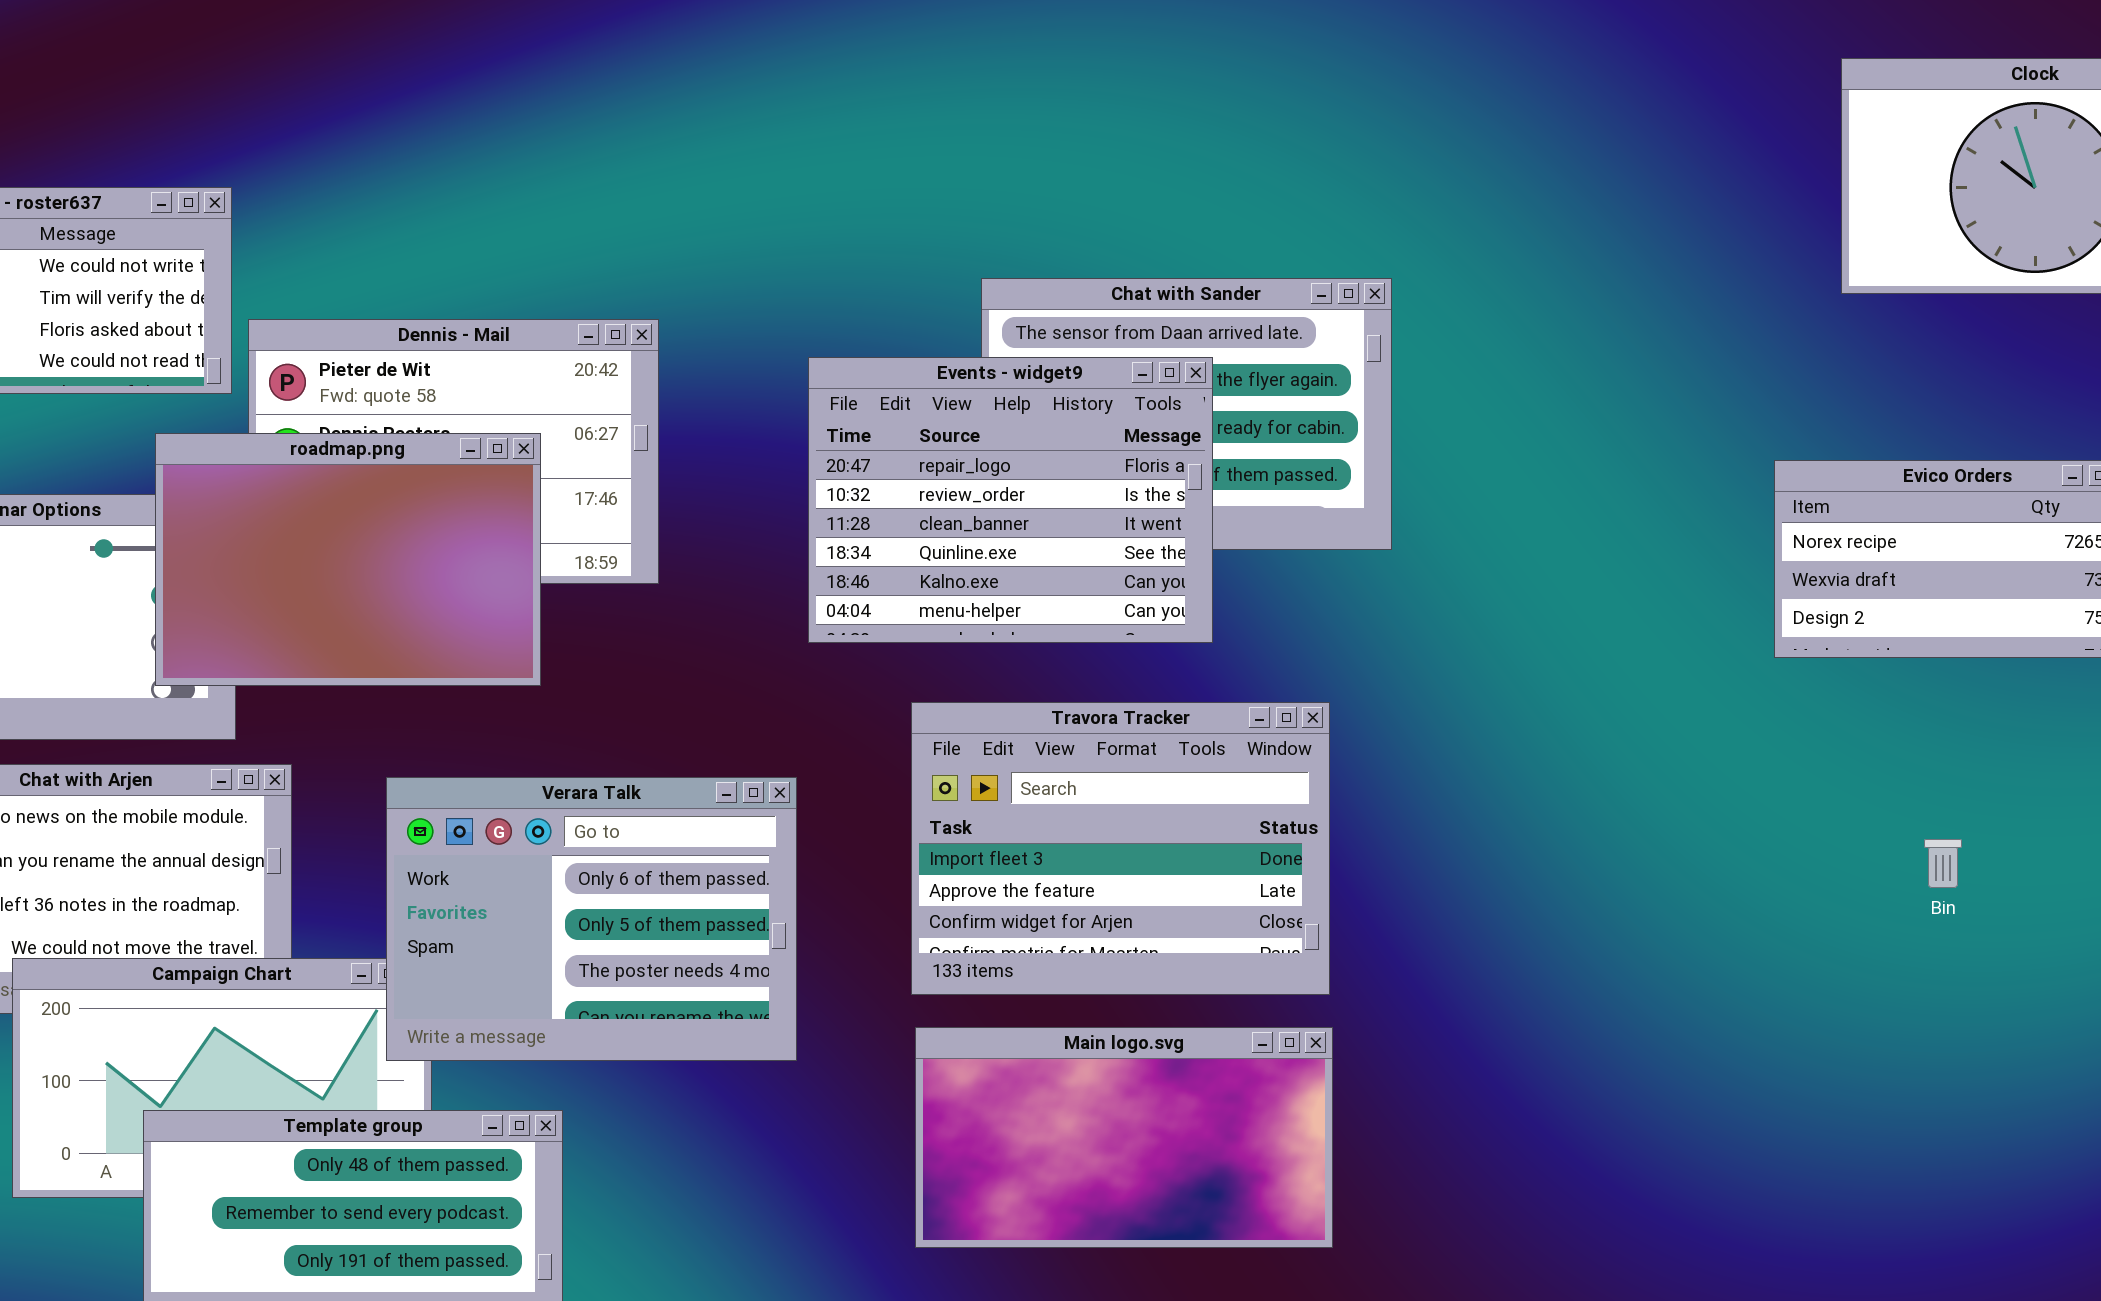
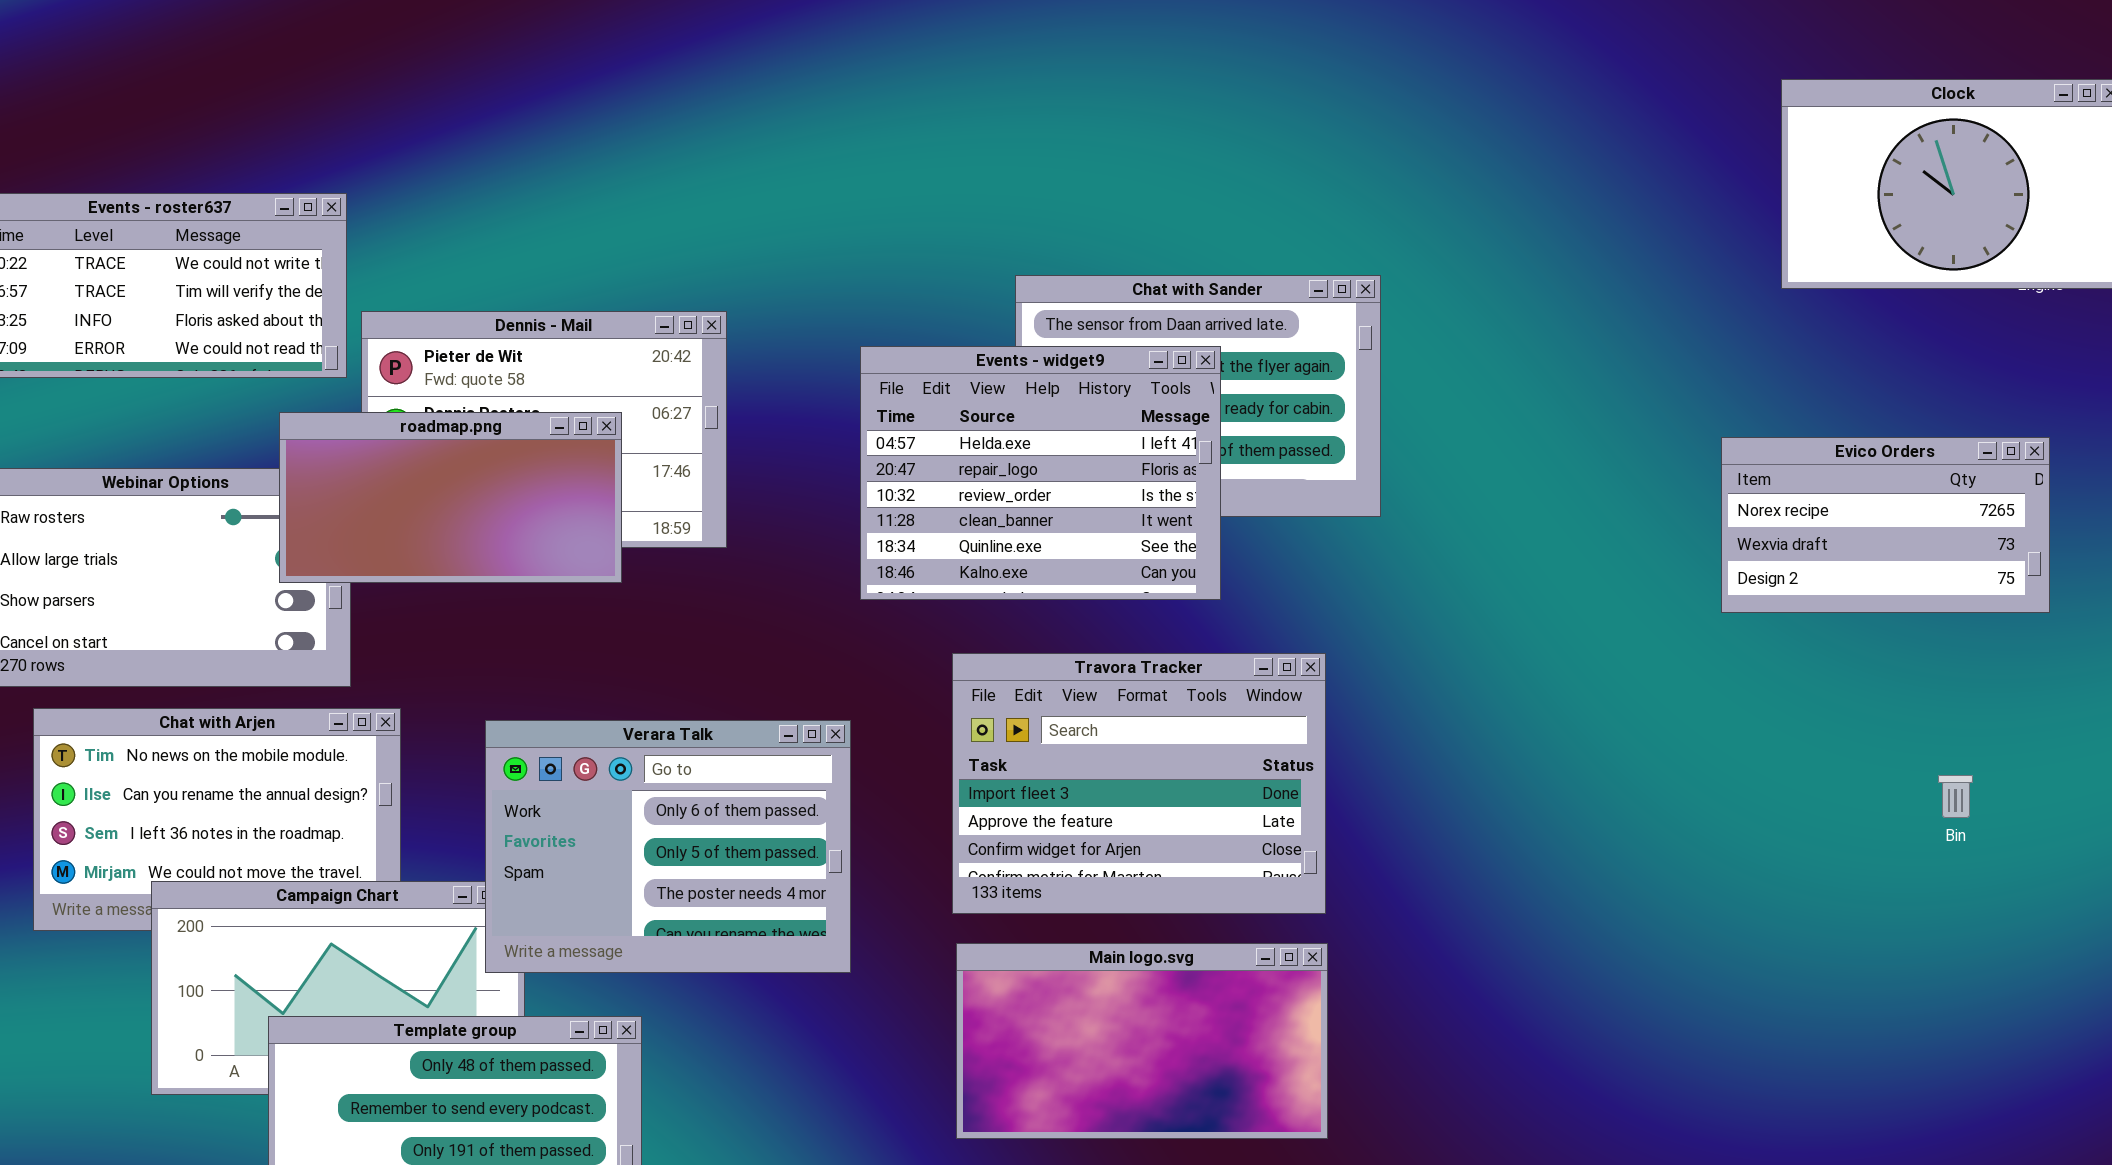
Events - widget9: [808,357,1213,643] -> [860,346,1221,600], scrolled up 1 row
roadmap.png: [155,433,541,686] -> [279,412,622,583], resized
Bin: [1924,839,1962,888] -> [1938,775,1973,818], moved

